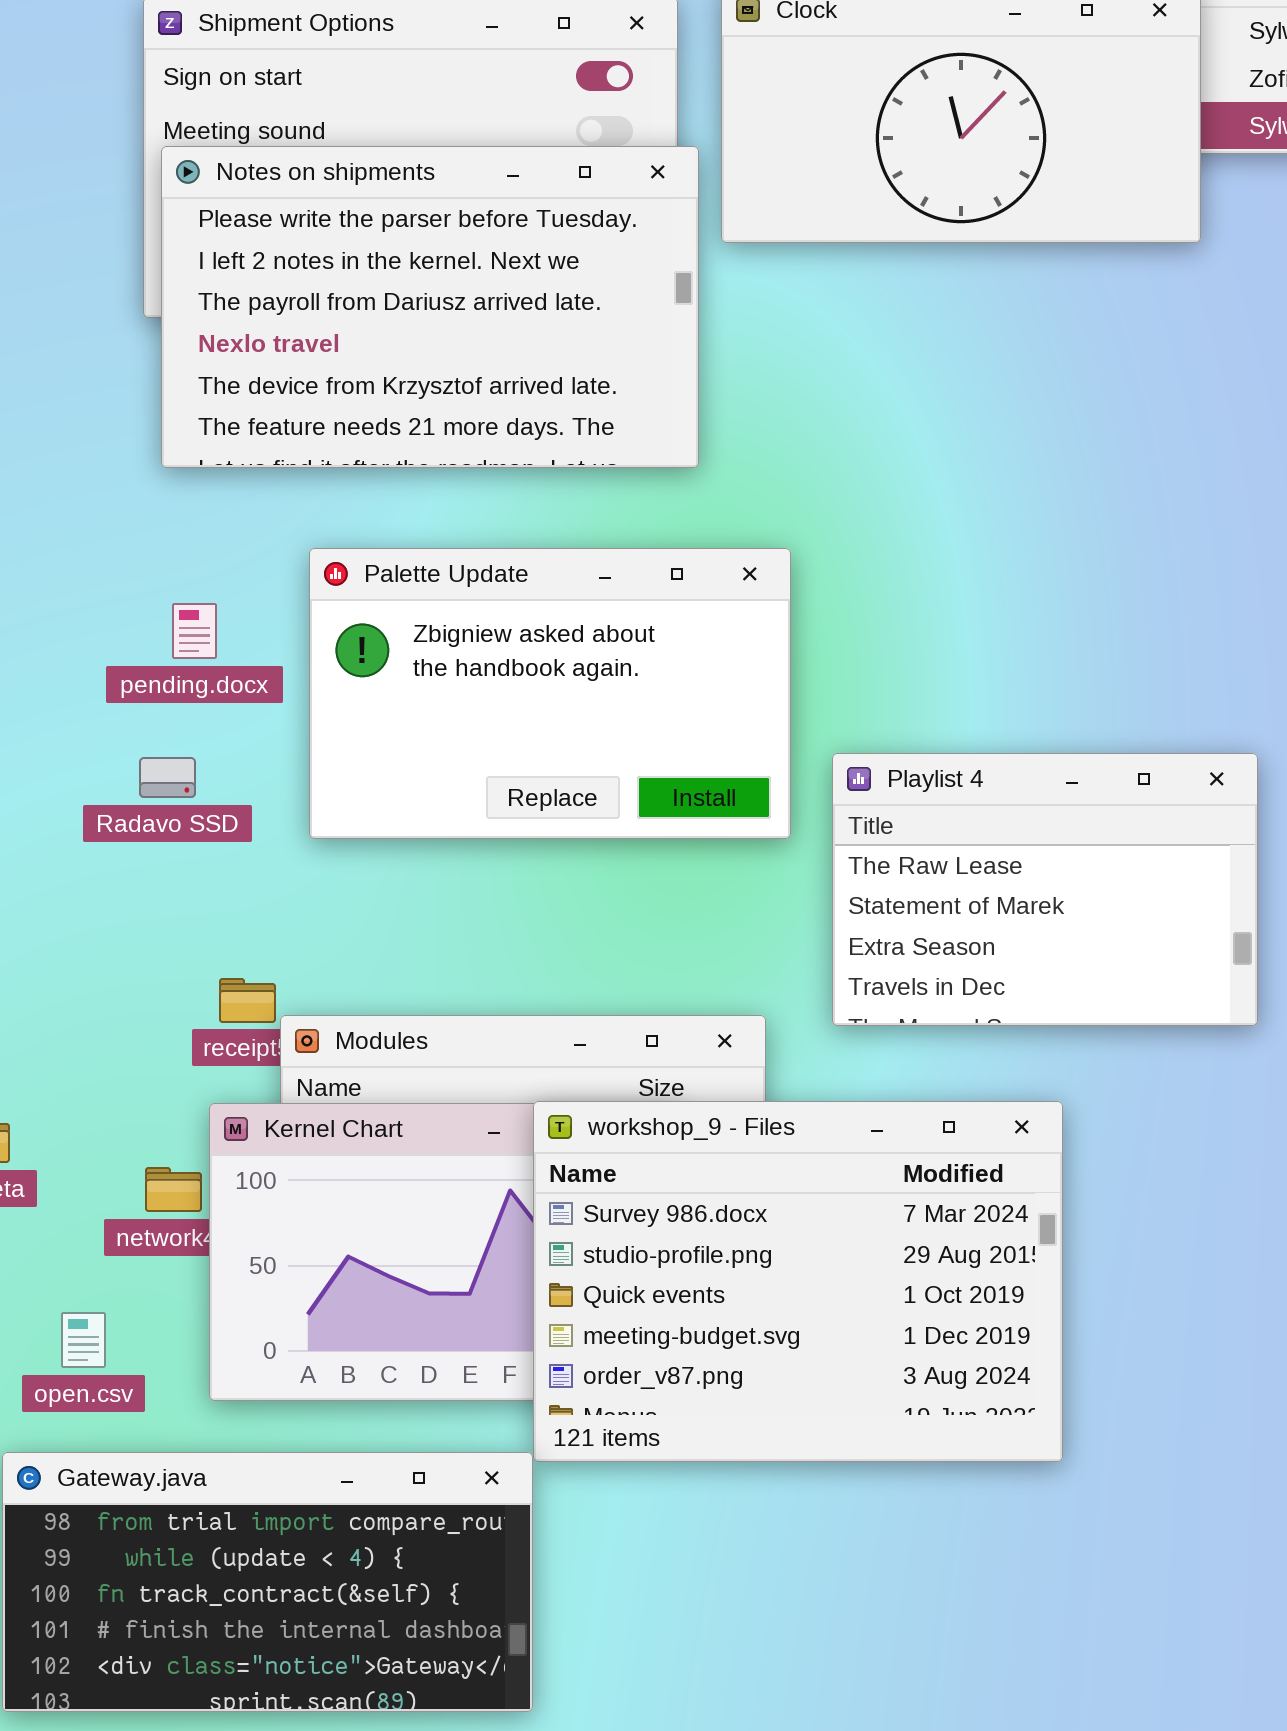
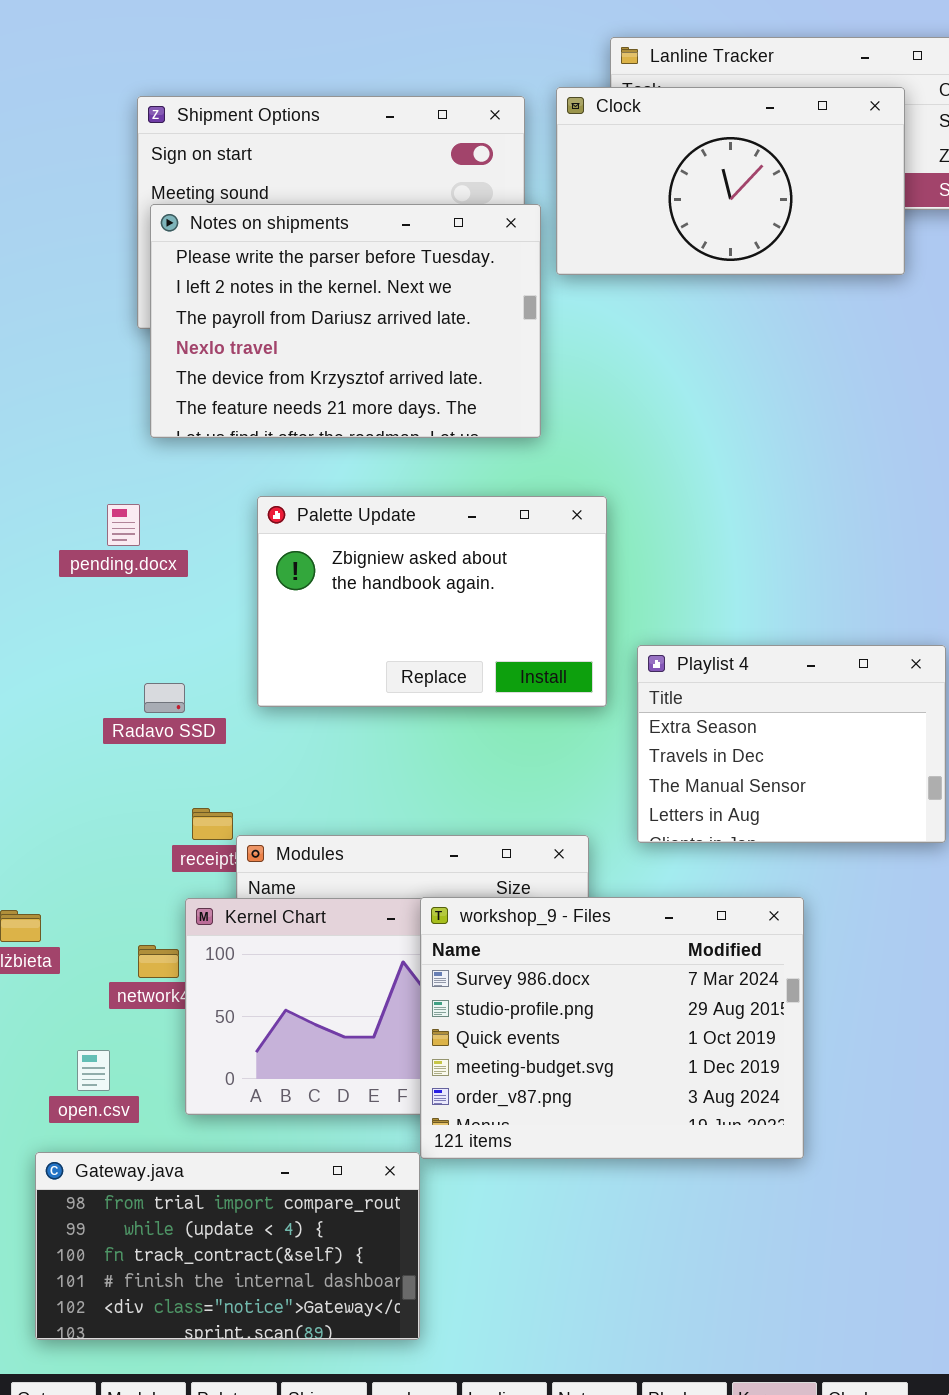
pending.docx: [172,603,217,659] -> [107,504,140,546], moved
Playlist 4: [832,753,1258,1026] -> [637,645,946,843], scrolled down 2 rows
Radavo SSD: [139,757,196,798] -> [144,683,185,713], moved

